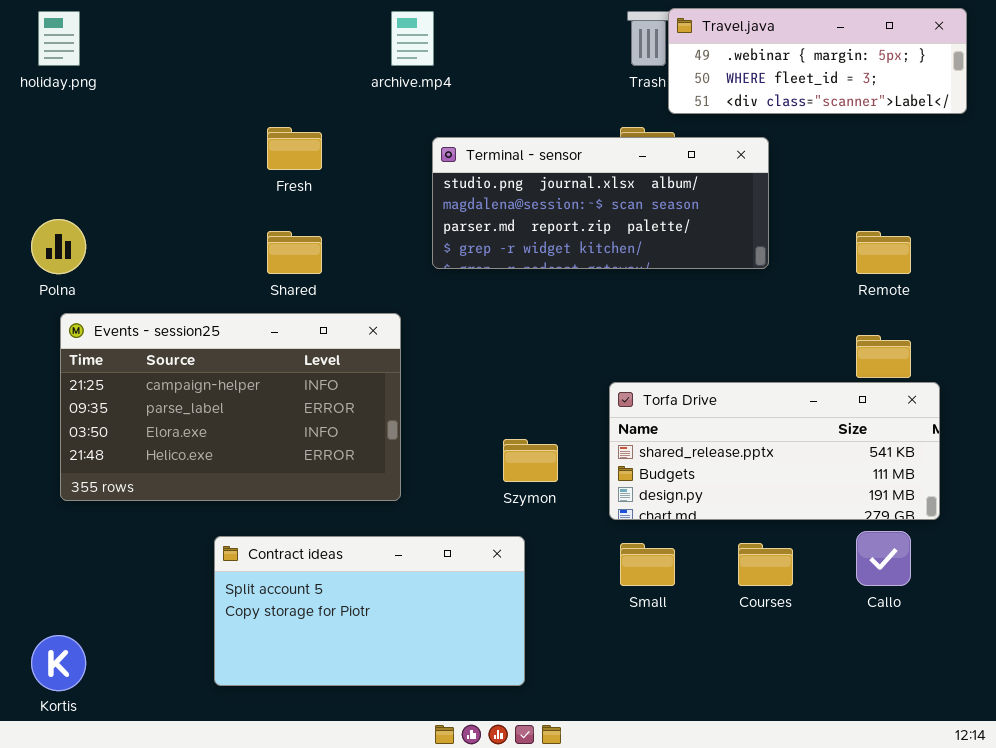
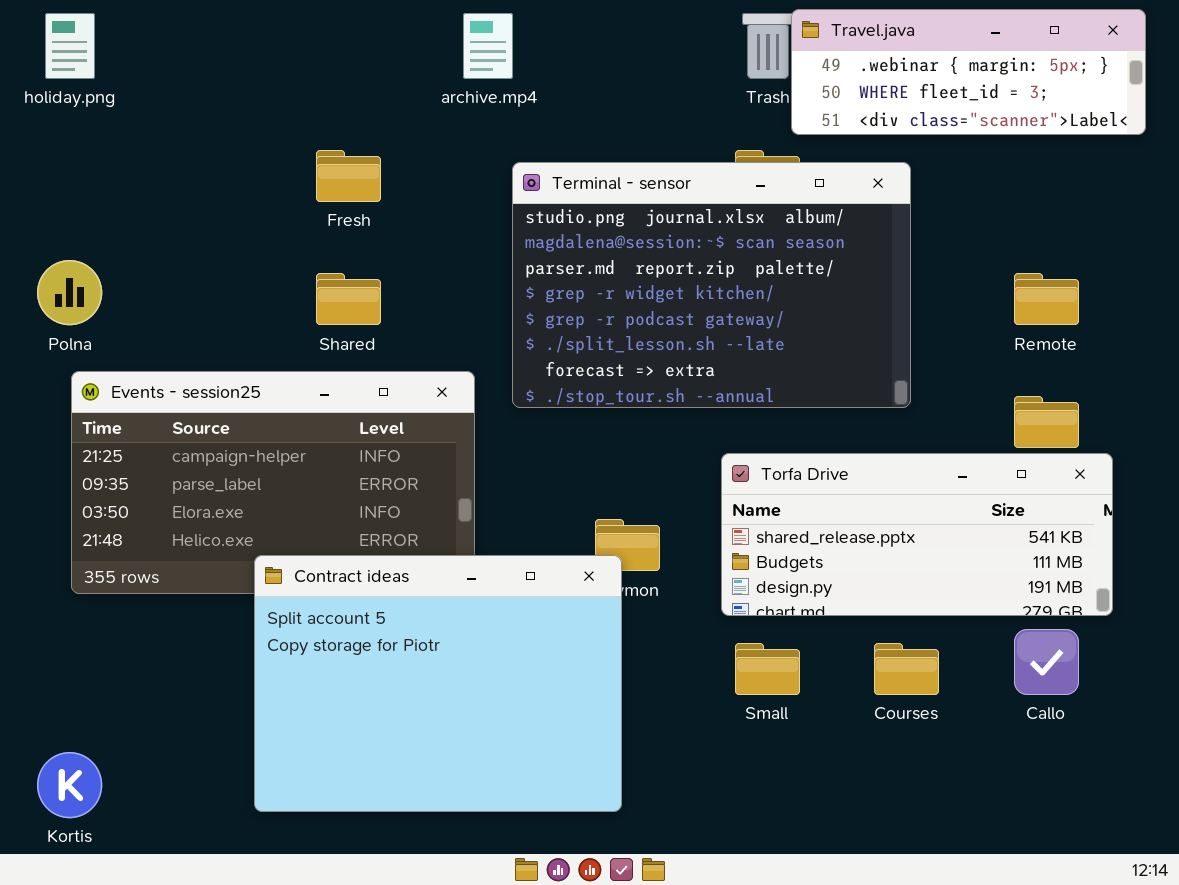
Terminal - sensor: [432,137,769,269] -> [512,162,911,408], resized
Contract ideas: [214,536,525,686] -> [254,555,622,812], resized

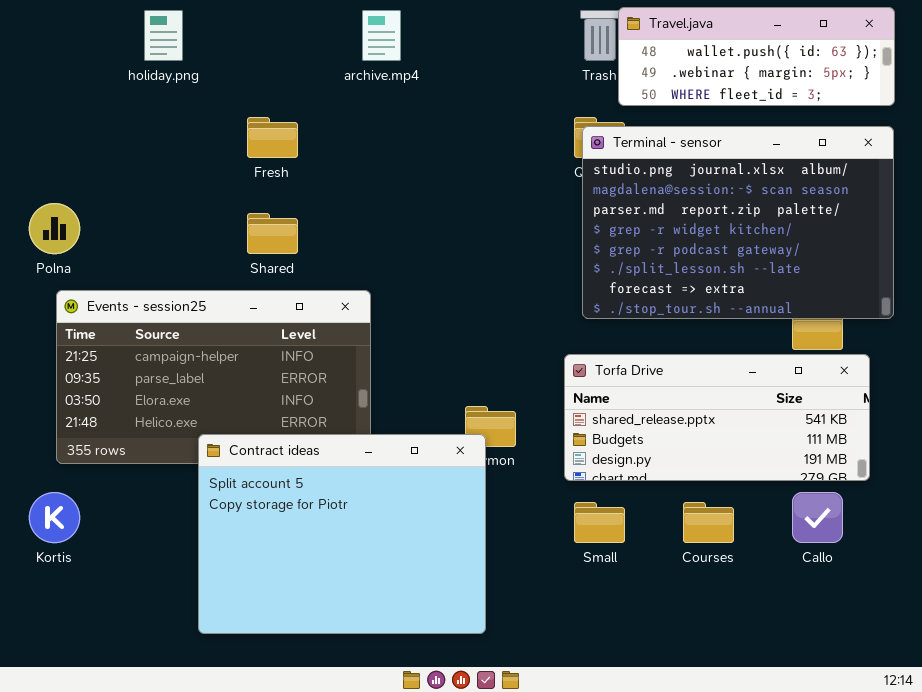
Travel.java: [791,9,1146,135] -> [618,7,895,106], scrolled up 1 row
holiday.png: [45,13,95,79] -> [144,10,183,61], moved
Terminal - sensor: [512,162,911,408] -> [582,126,894,319], moved
Kortis: [37,752,102,818] -> [29,492,80,543], moved

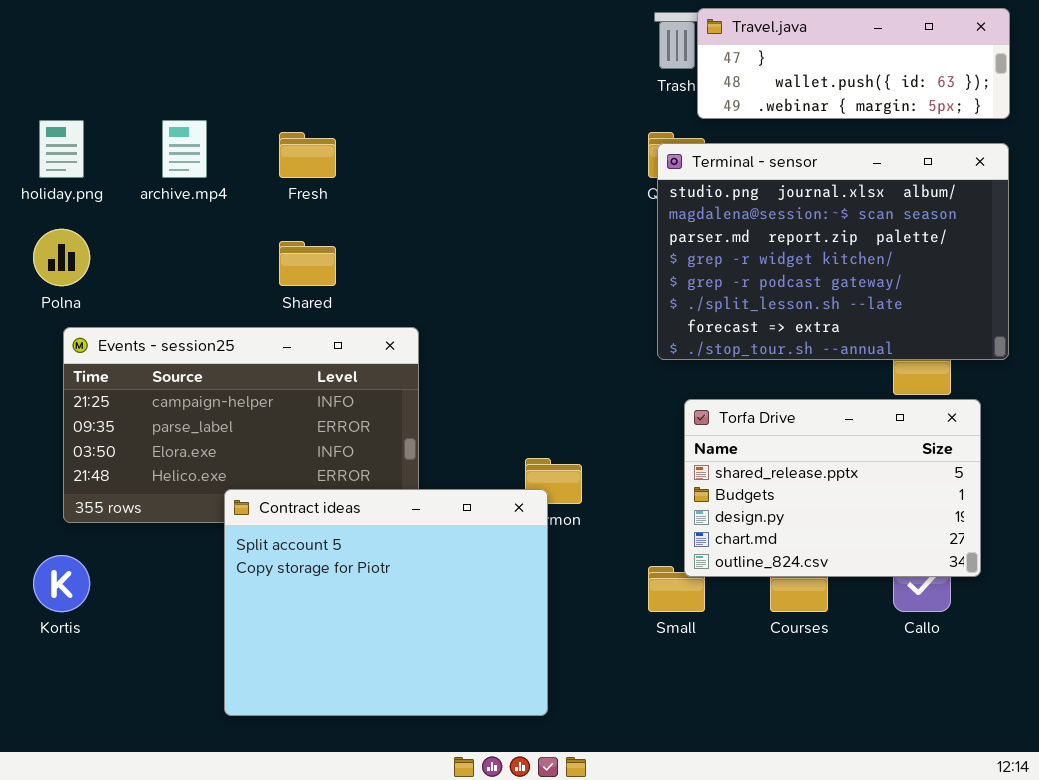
Travel.java: [618,7,895,106] -> [697,8,1010,119], scrolled up 1 row
holiday.png: [144,10,183,61] -> [39,120,84,178], moved
archive.mp4: [362,10,401,61] -> [162,120,207,178], moved
Torfa Drive: [564,354,870,481] -> [684,399,981,577], resized

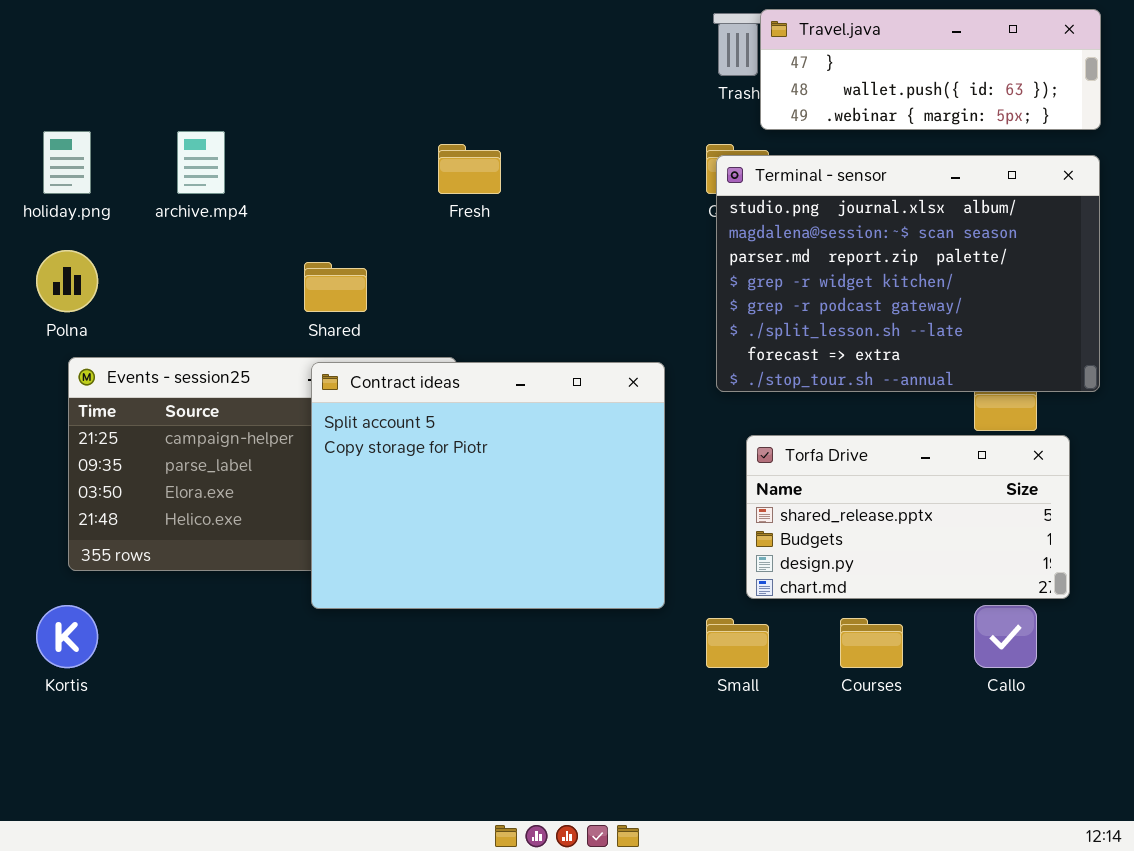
Fresh: [279,132,336,178] -> [438,144,501,194], moved
Torfa Drive: [684,399,981,577] -> [746,435,1070,599], resized
Contract ideas: [224,489,548,716] -> [311,362,665,609], moved

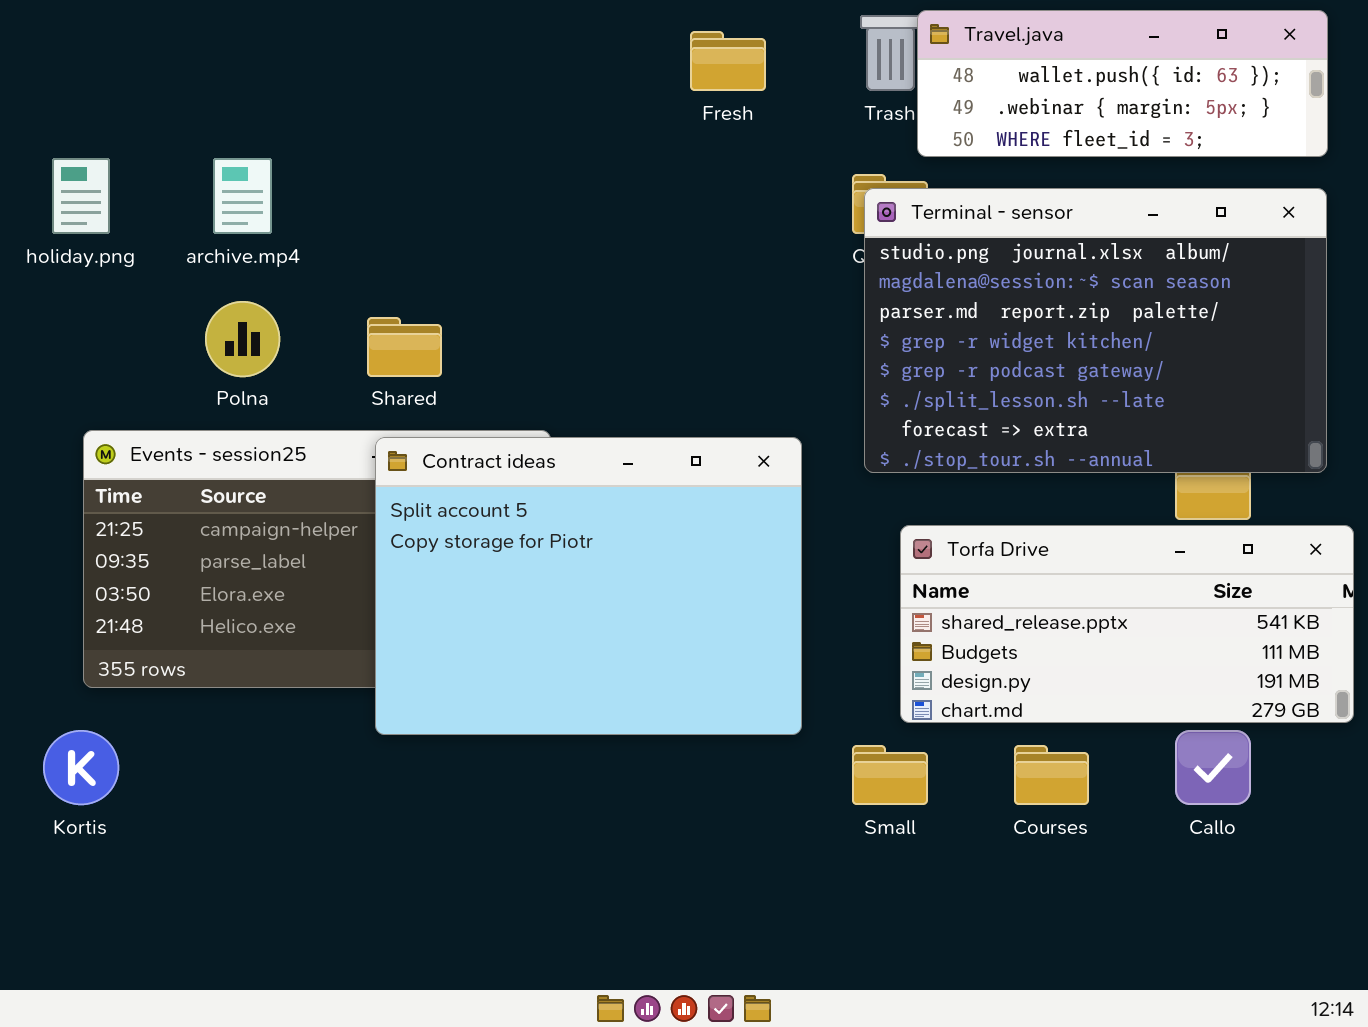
Travel.java: [760,9,1101,130] -> [917,10,1328,157], scrolled down 1 row
Fresh: [438,144,501,194] -> [690,31,766,91], moved
Polna: [36,250,98,312] -> [205,301,280,377], moved
Torfa Drive: [746,435,1070,599] -> [900,525,1354,723], resized

